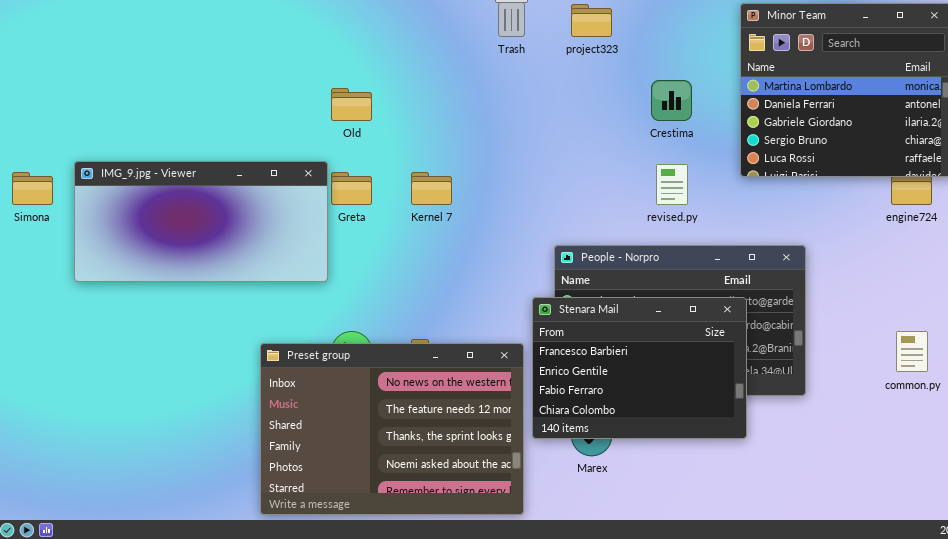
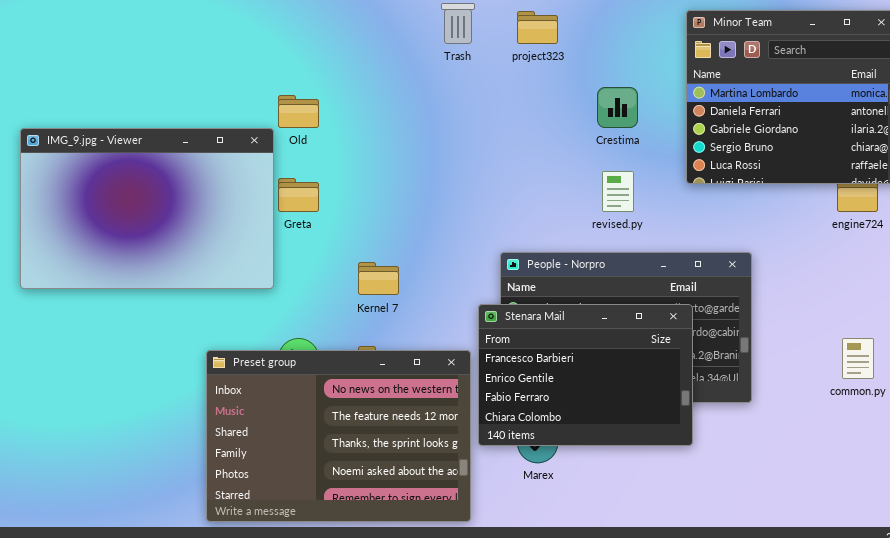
IMG_9.jpg - Viewer: [74,161,328,282] -> [20,128,274,289], resized
Kernel 7: [411,172,452,205] -> [358,262,399,295], moved

